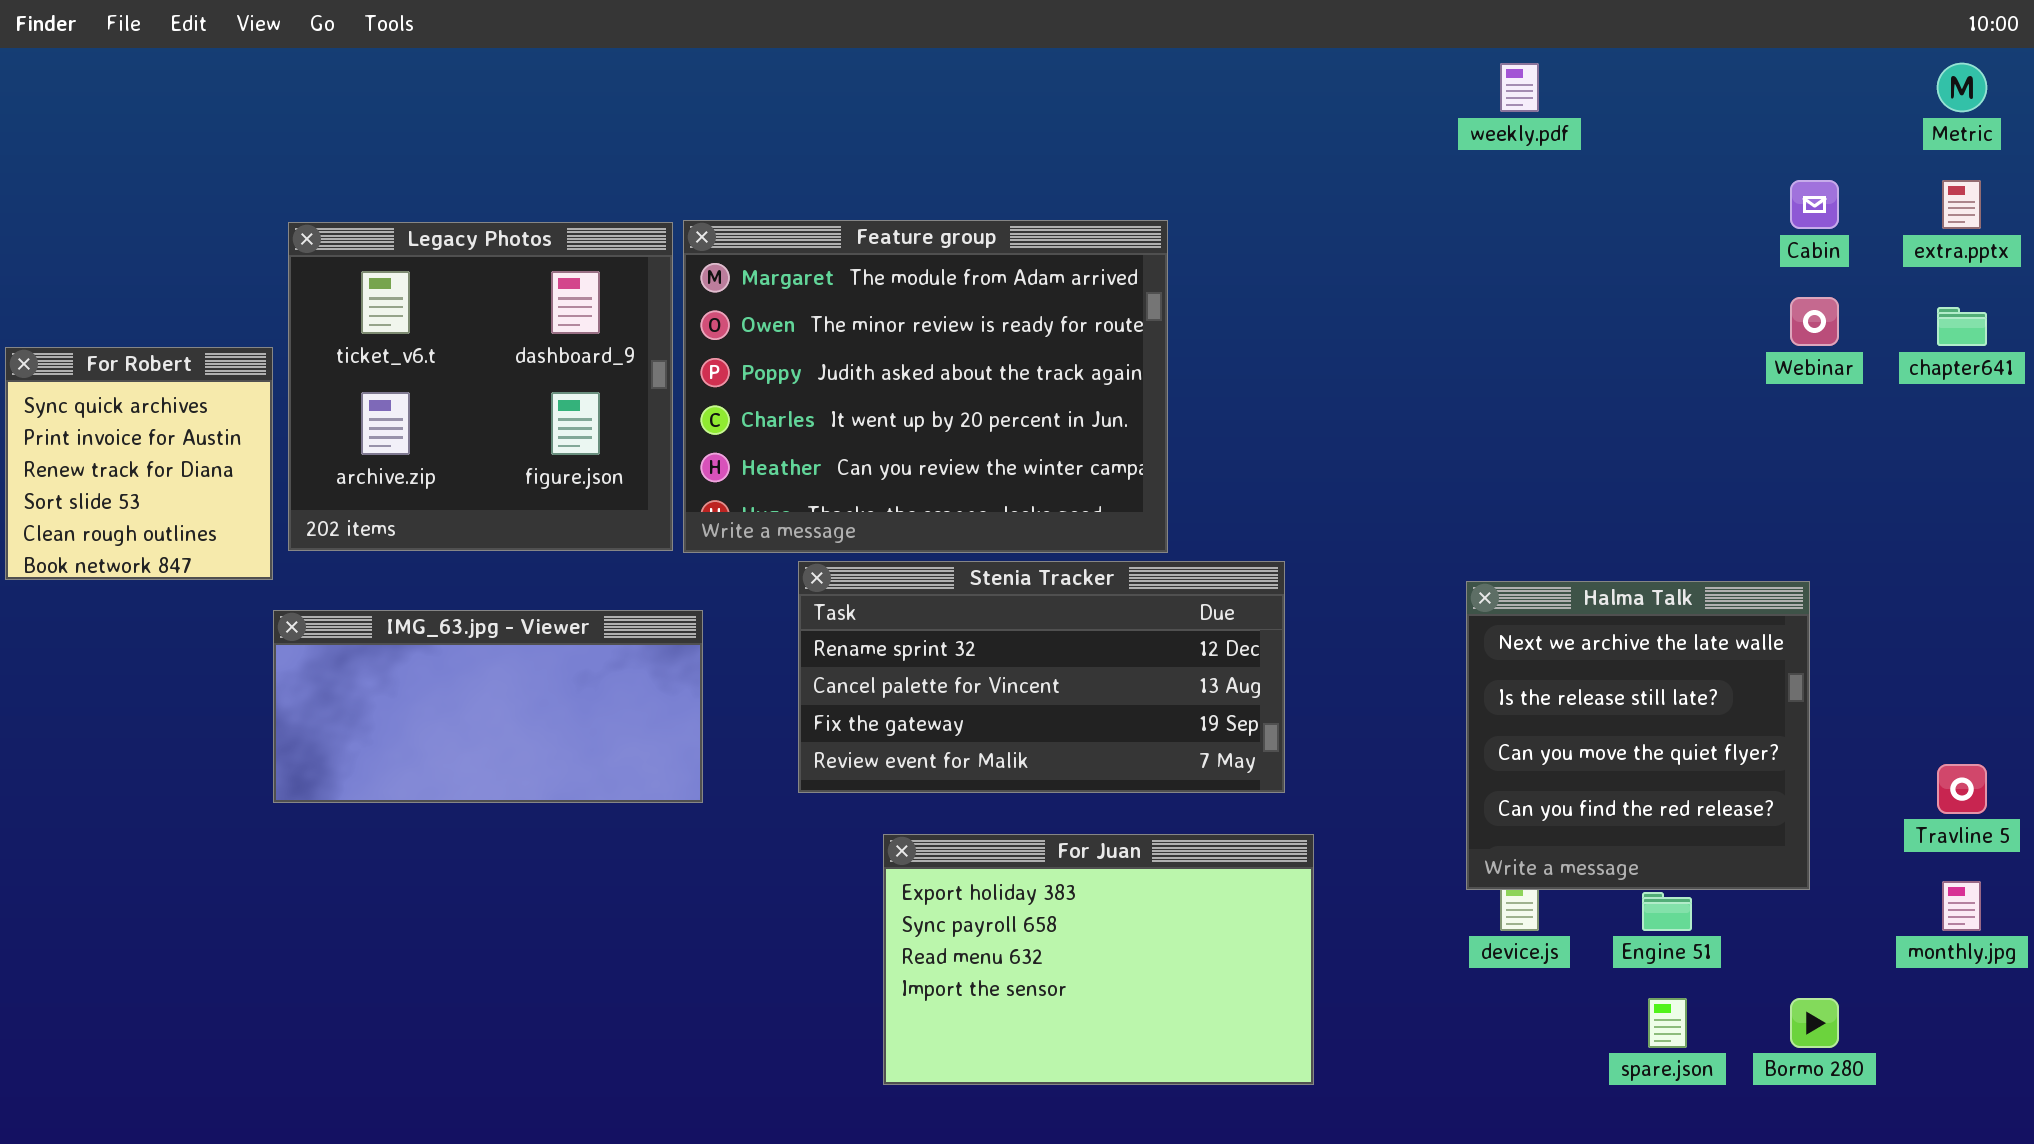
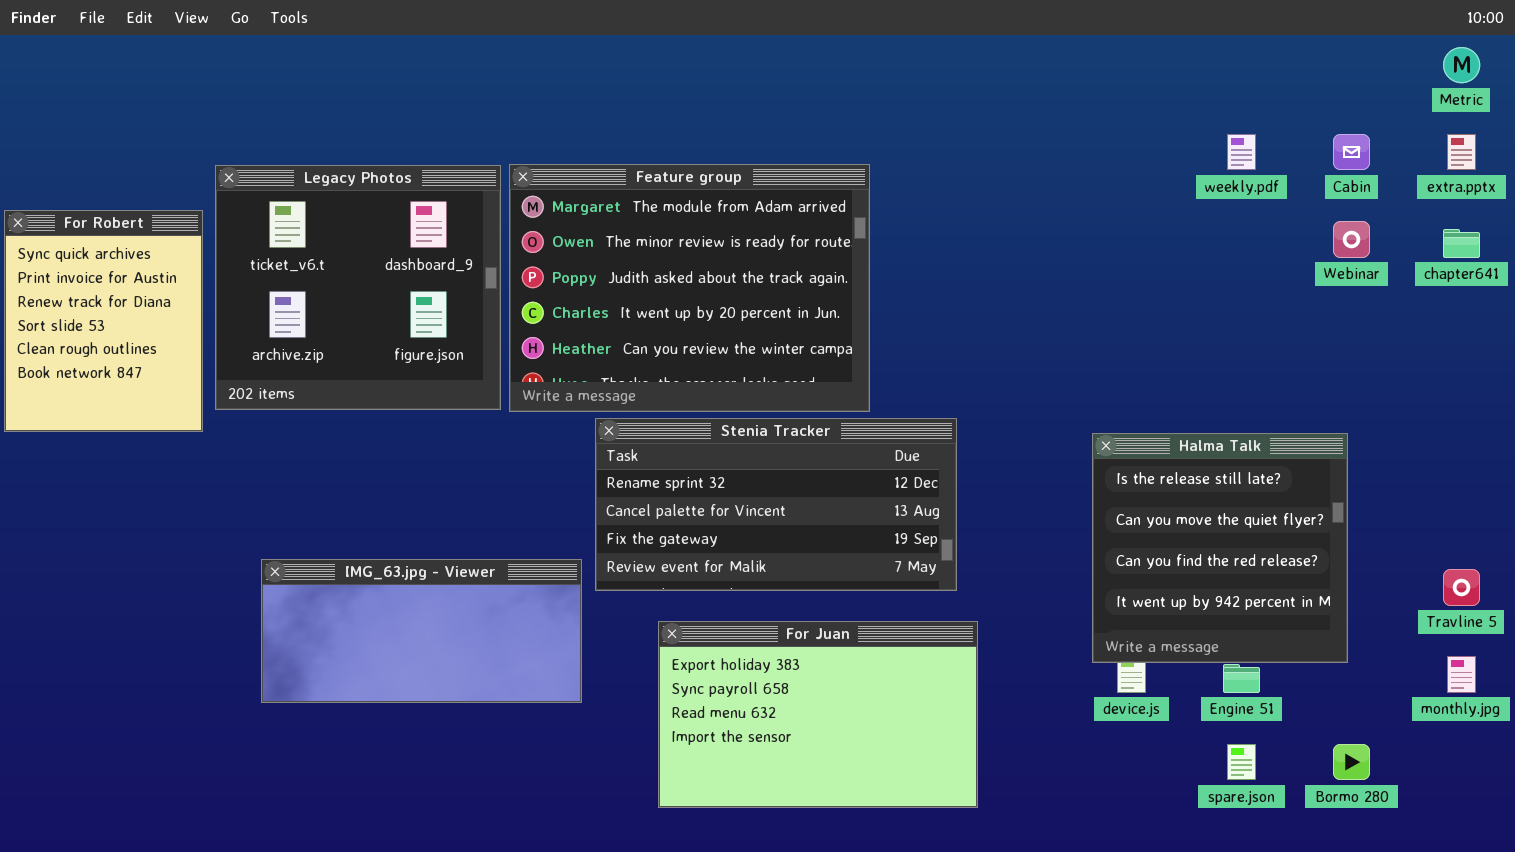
weekly.pdf: [1500,63,1539,112] -> [1227,134,1256,170], moved
For Robert: [5,347,273,580] -> [4,210,203,432], resized
Halma Talk: [1466,581,1810,890] -> [1092,433,1348,663], scrolled down 1 row
IMG_63.jpg - Viewer: [273,610,703,803] -> [261,559,582,703], moved

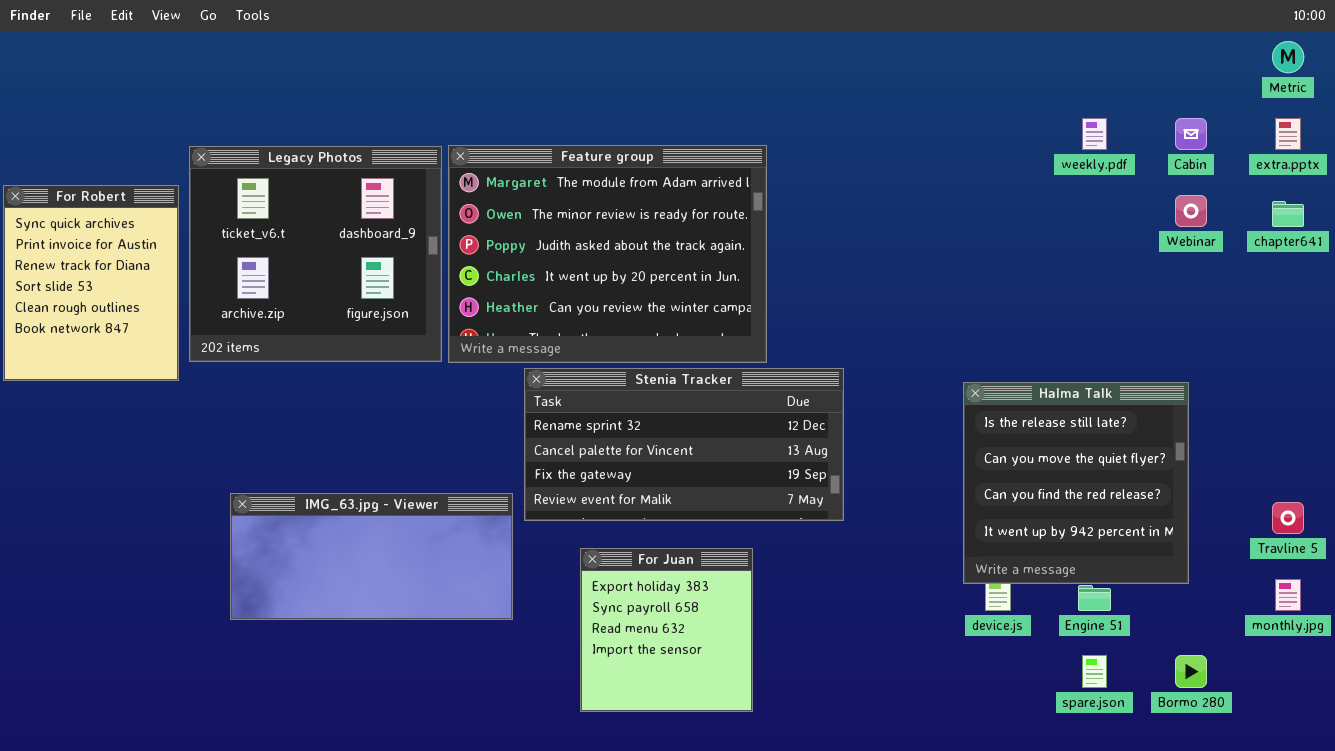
For Juan: [658,621,978,808] -> [580,548,753,712], resized

